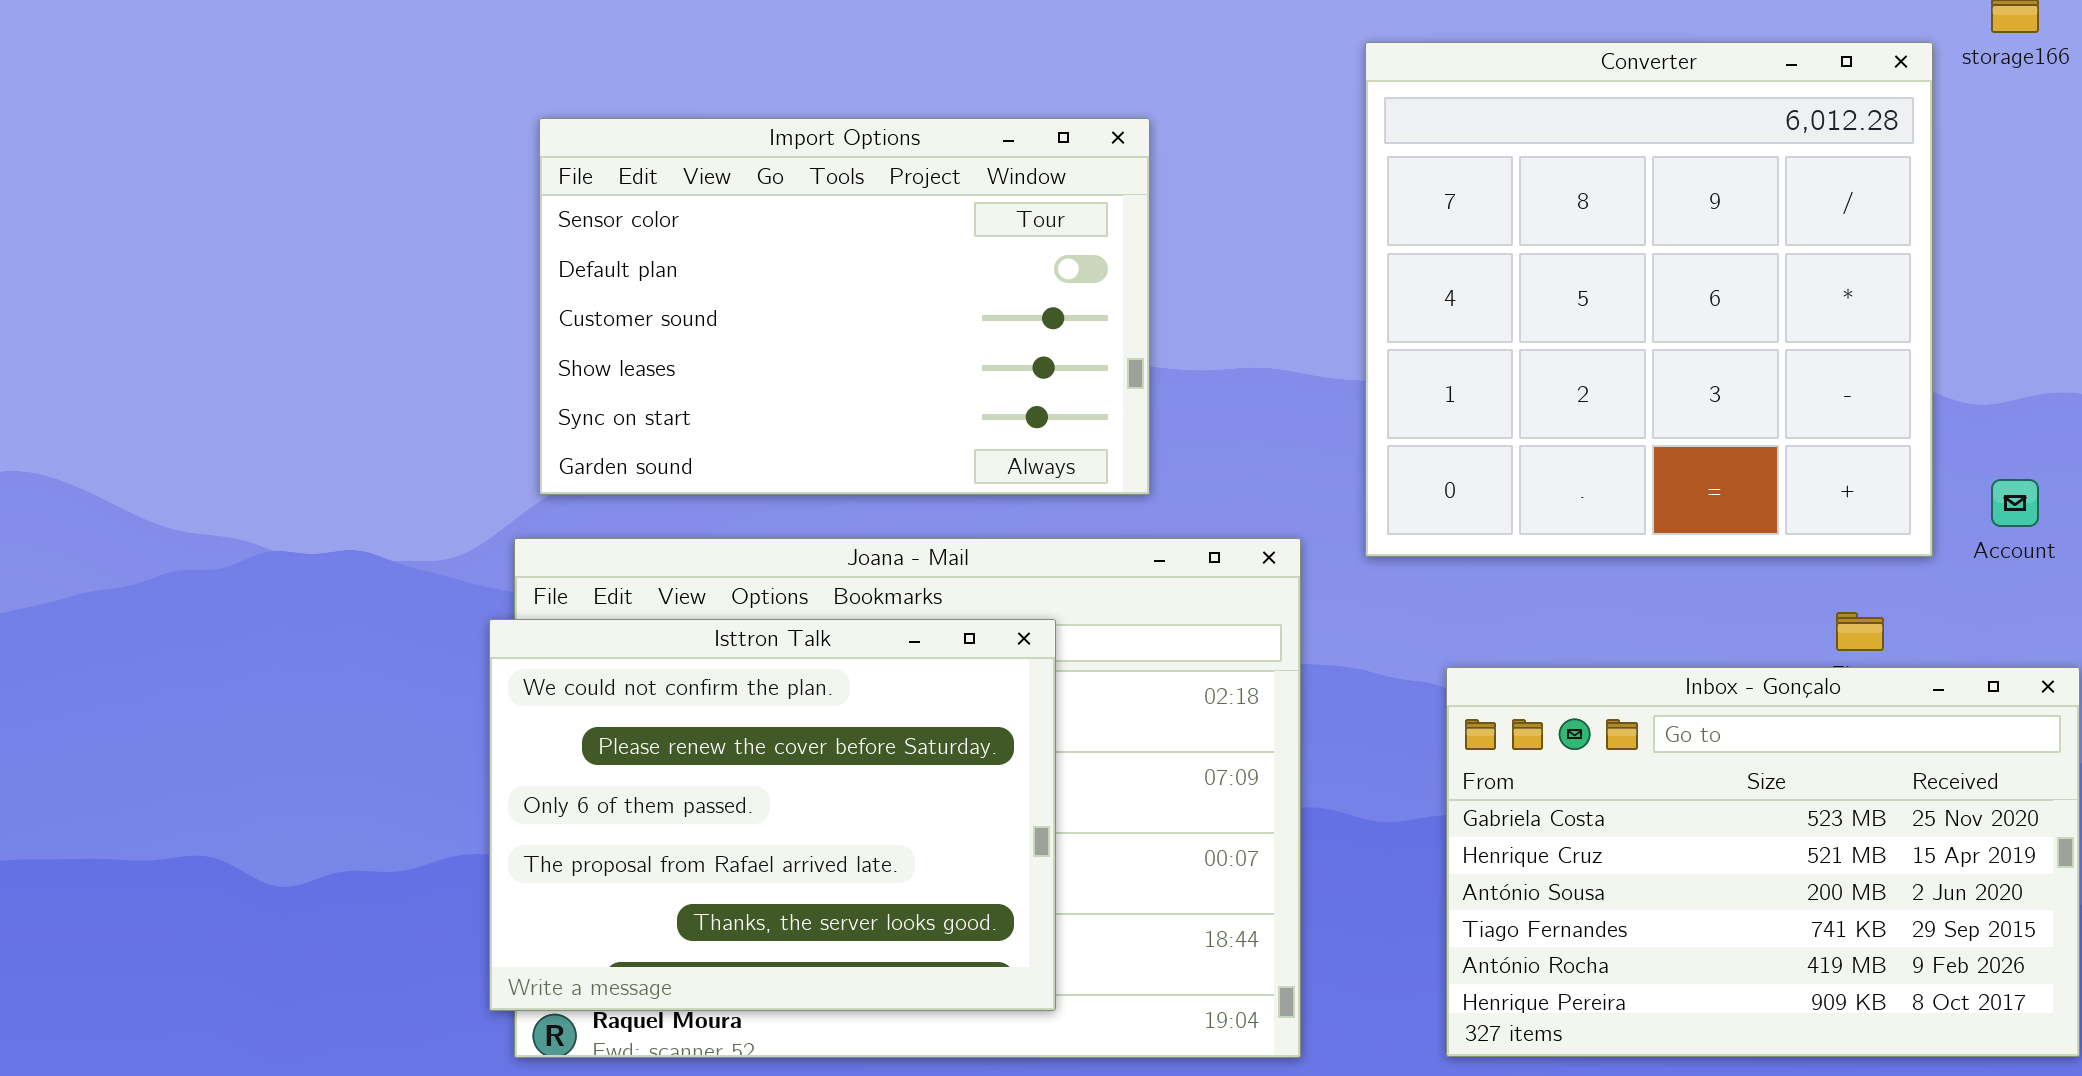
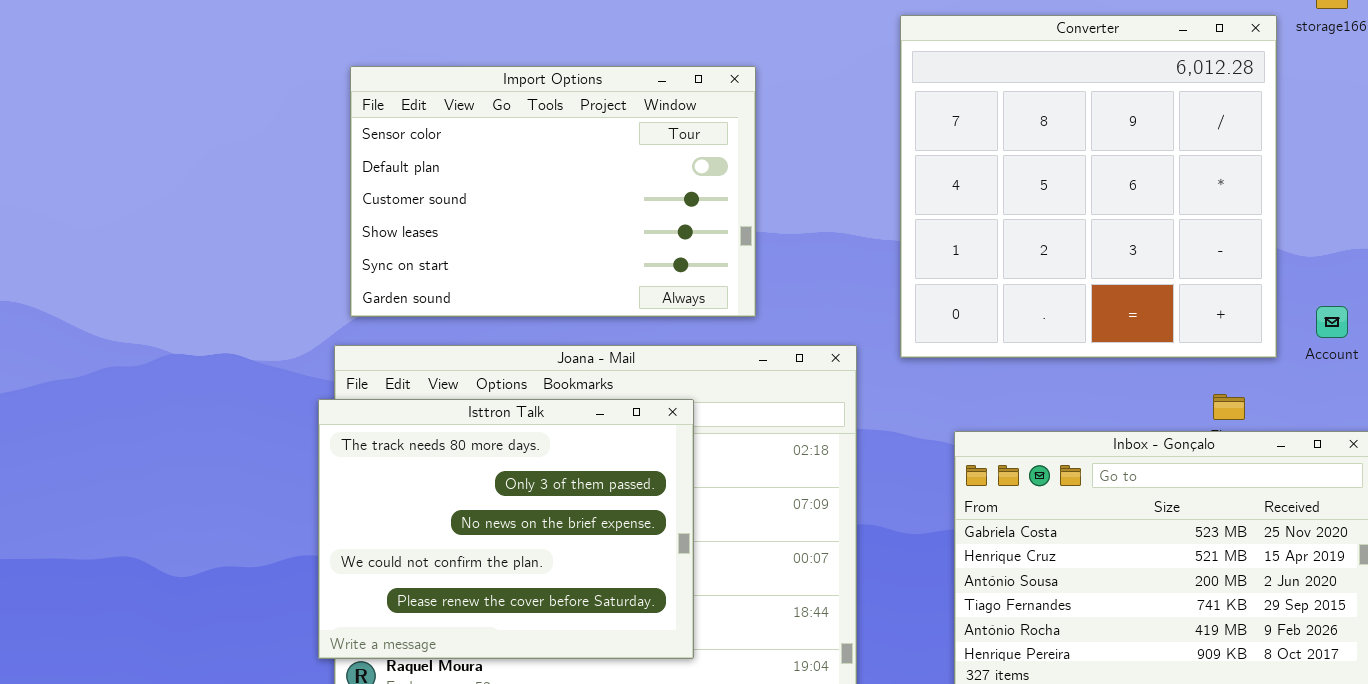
Isttron Talk: [489,619,1056,1011] -> [318,399,694,659], scrolled up 3 rows

